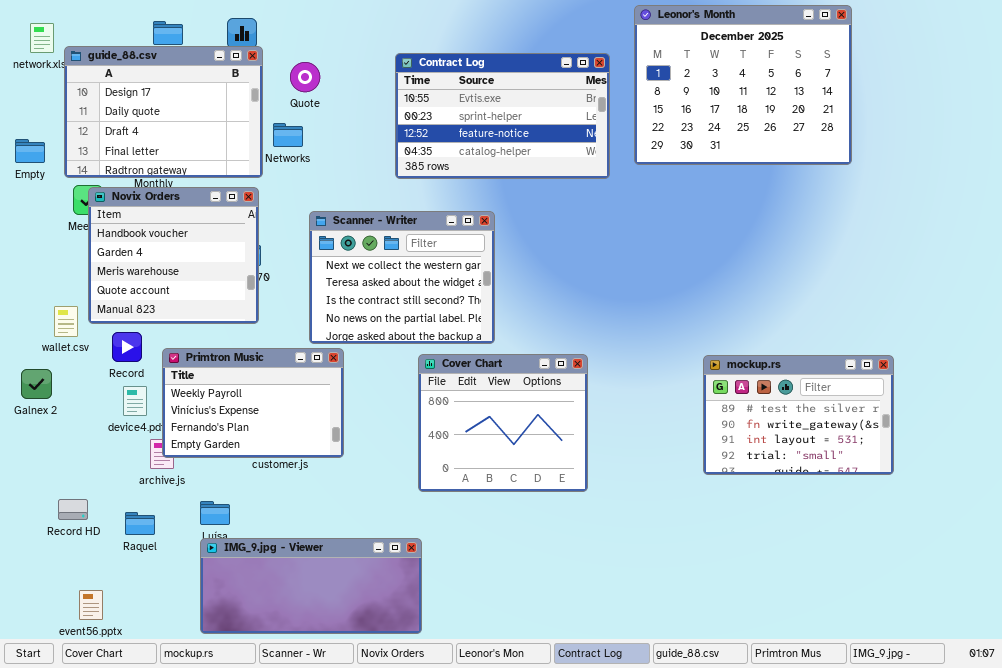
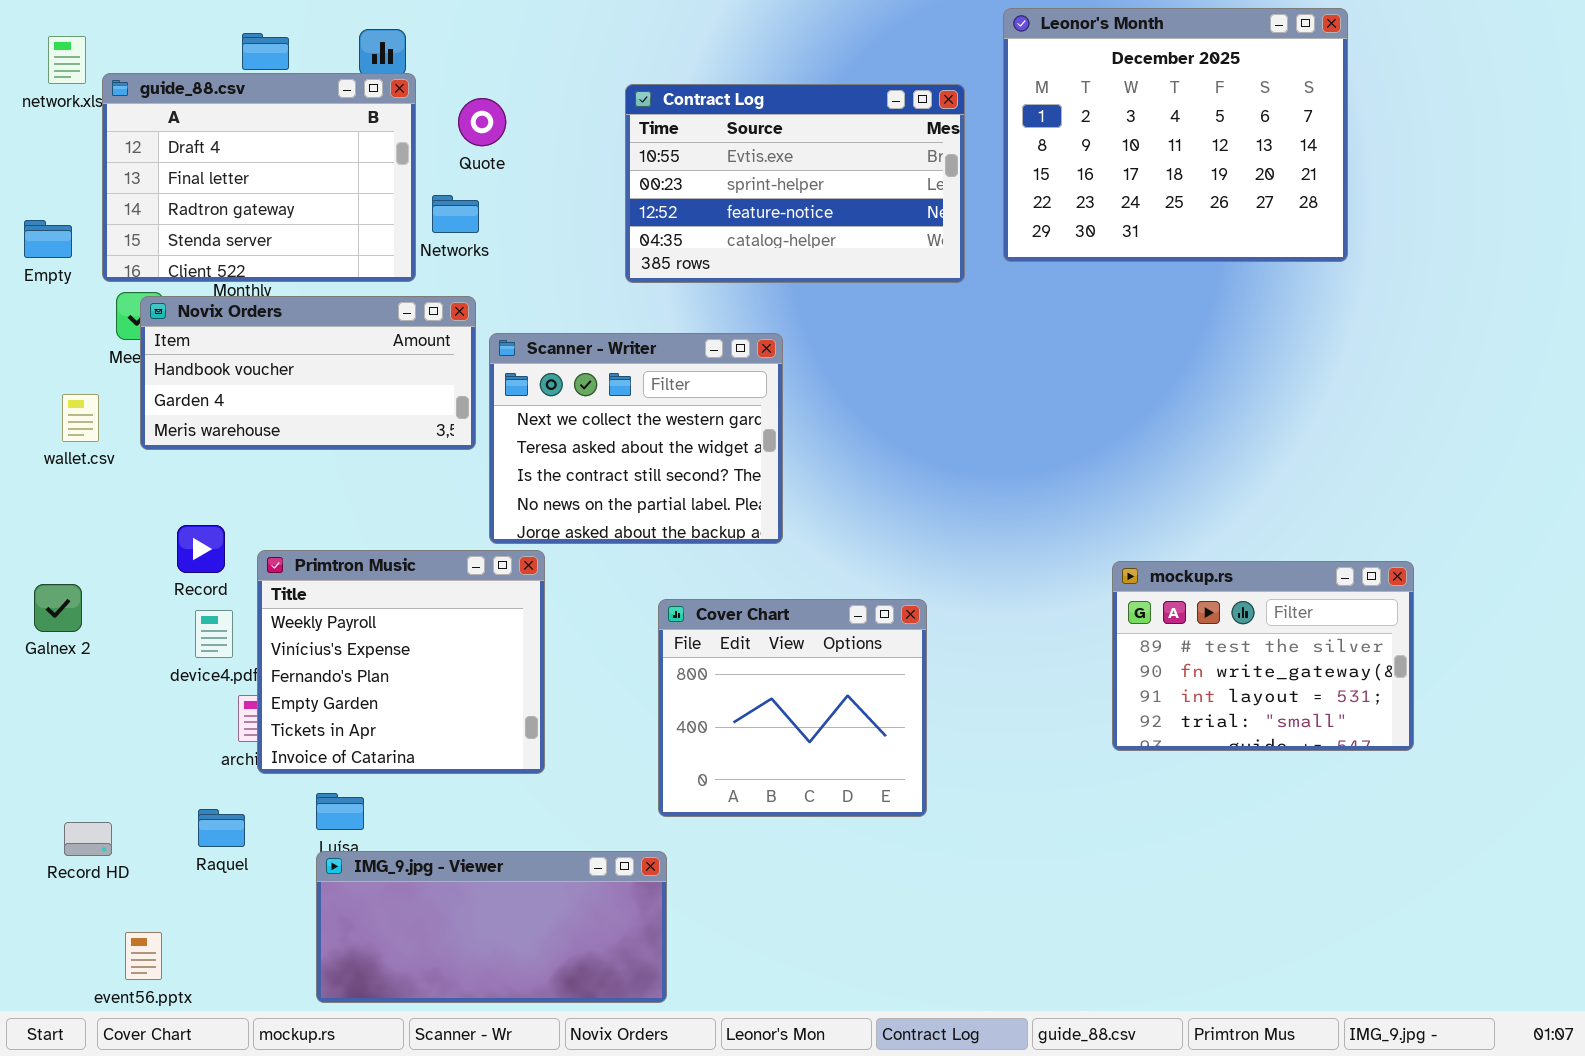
guide_88.csv: [64,46,263,178] -> [102,73,416,282], scrolled down 2 rows
Novix Orders: [88,187,259,324] -> [140,296,476,450], resized
wallet.csv: [54,306,78,337] -> [62,394,99,442], moved
Primtron Music: [162,348,344,458] -> [257,550,545,774], resized
Cover Chart: [418,354,588,492] -> [658,599,927,817], moved
Record HD: [58,499,88,520] -> [64,822,112,856], moved

